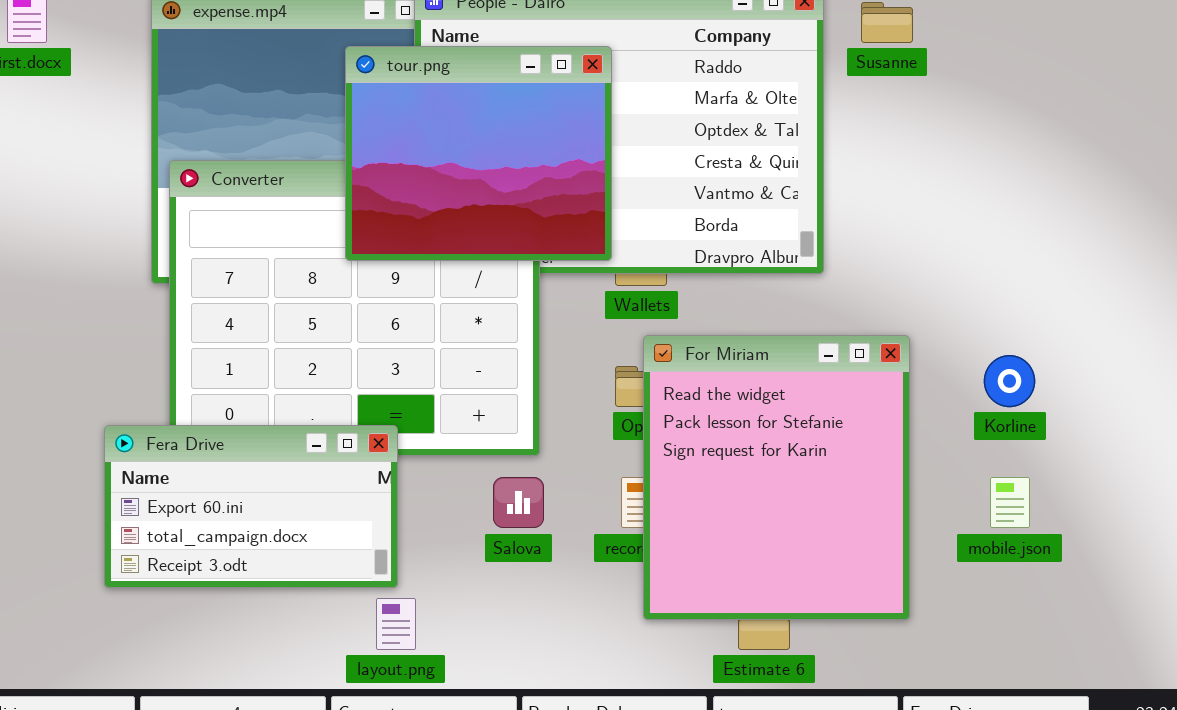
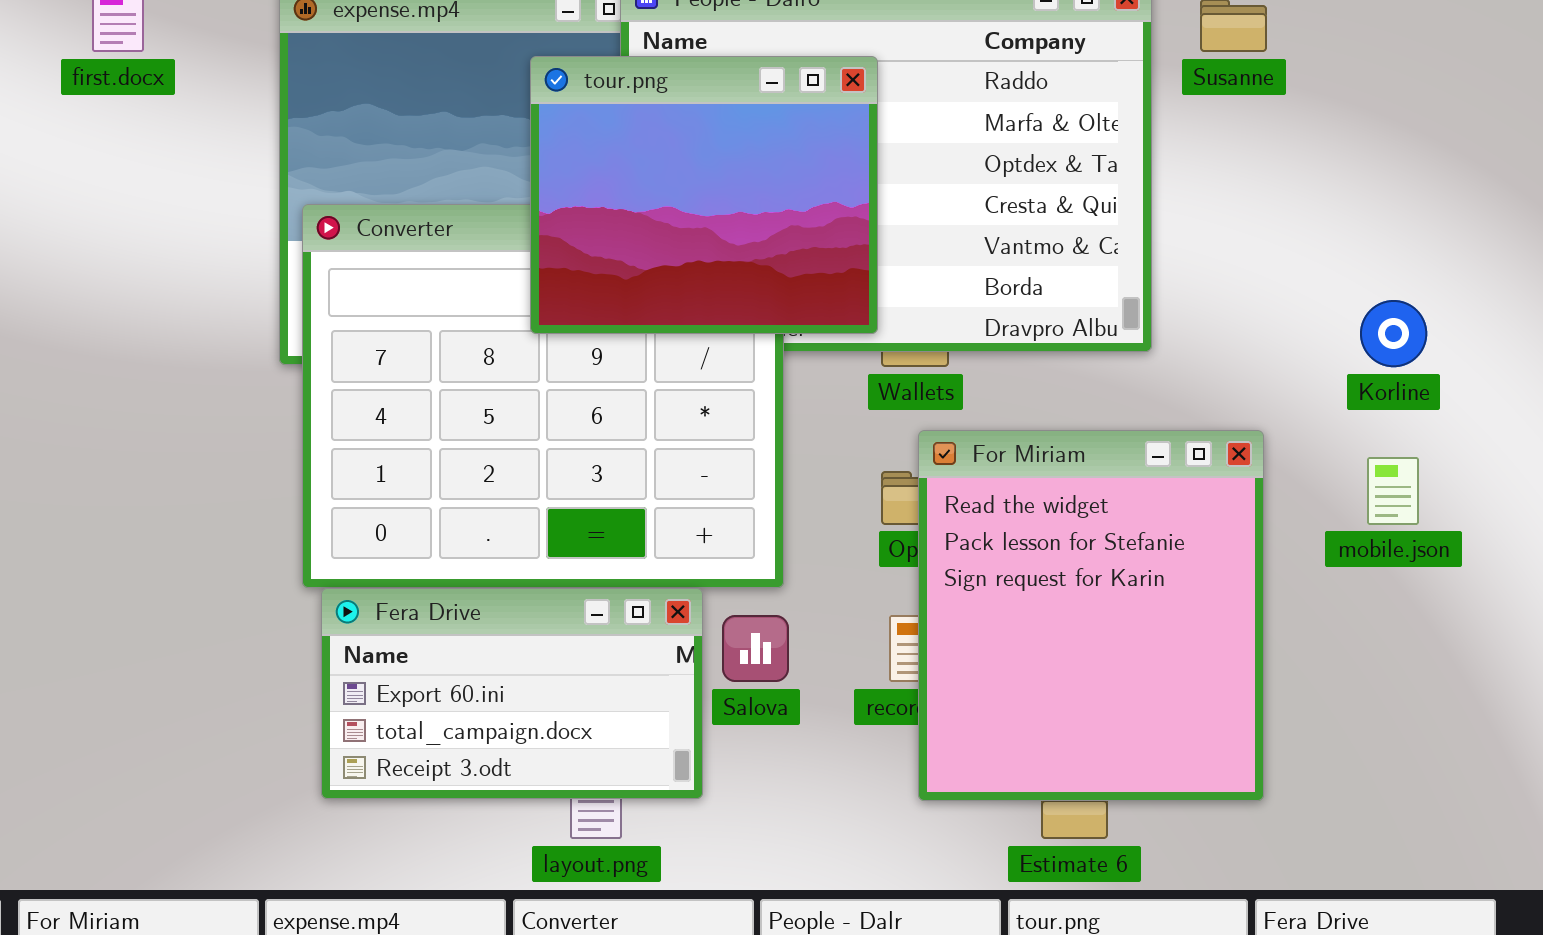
Korline: [984,355,1035,407] -> [1360,300,1427,367], moved
Fera Drive: [104,425,398,588] -> [321,588,703,799], moved
mobile.json: [990,477,1030,528] -> [1367,457,1419,525], moved

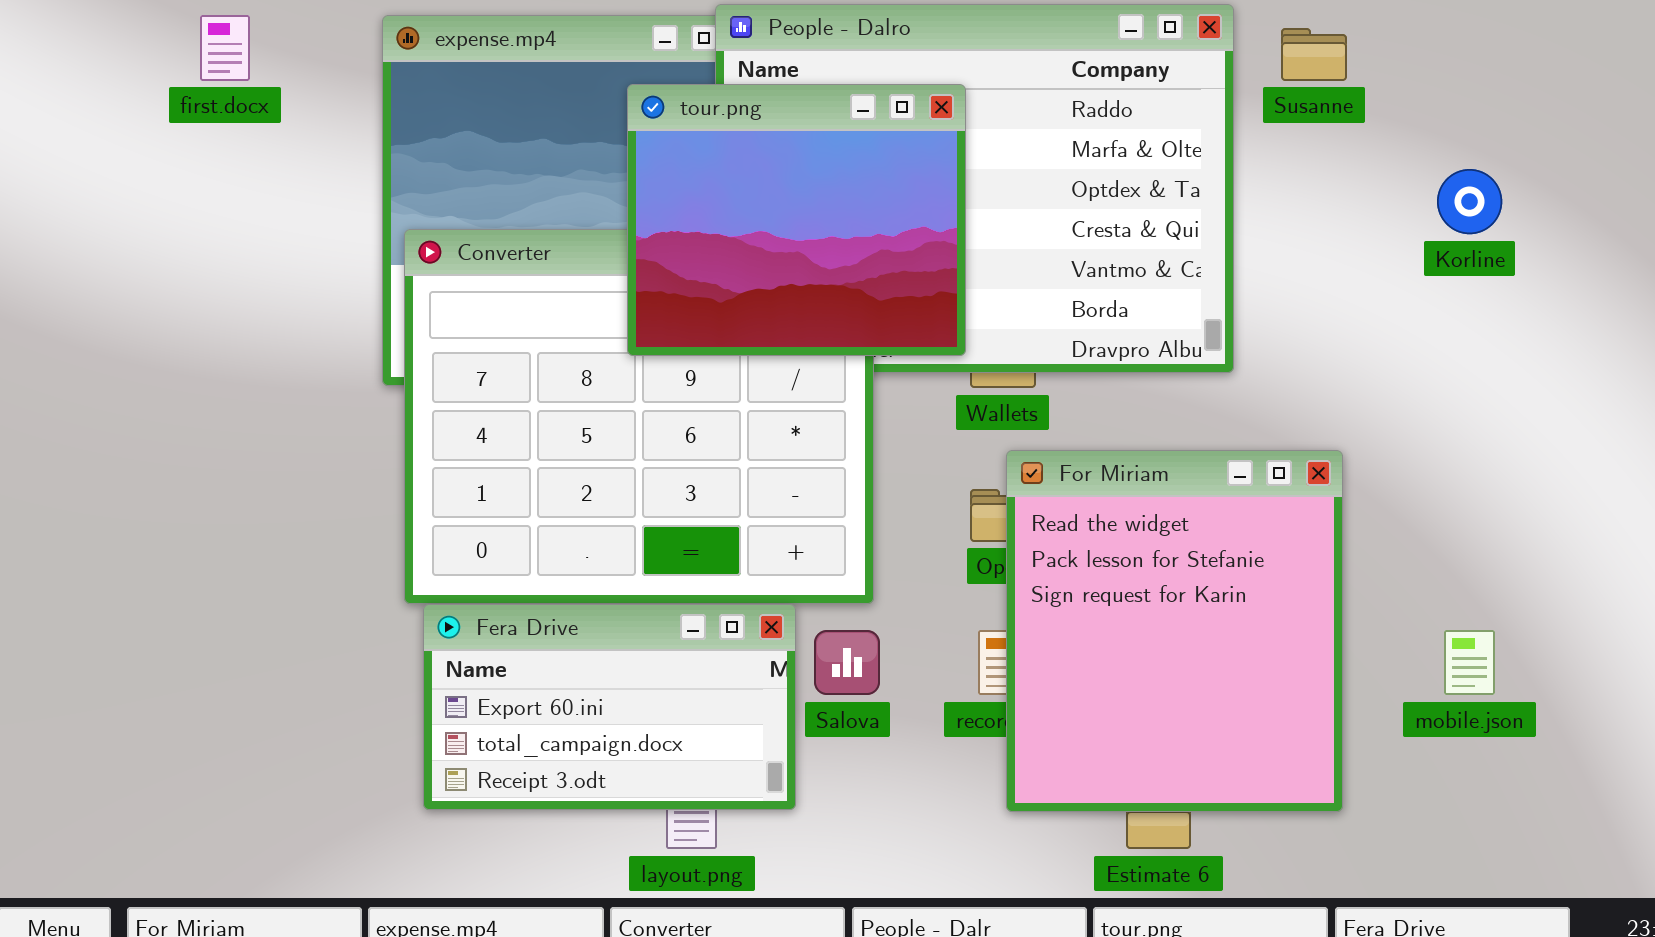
Korline: [1360,300,1427,367] -> [1437,169,1502,234], moved
mobile.json: [1367,457,1419,525] -> [1444,630,1495,695], moved

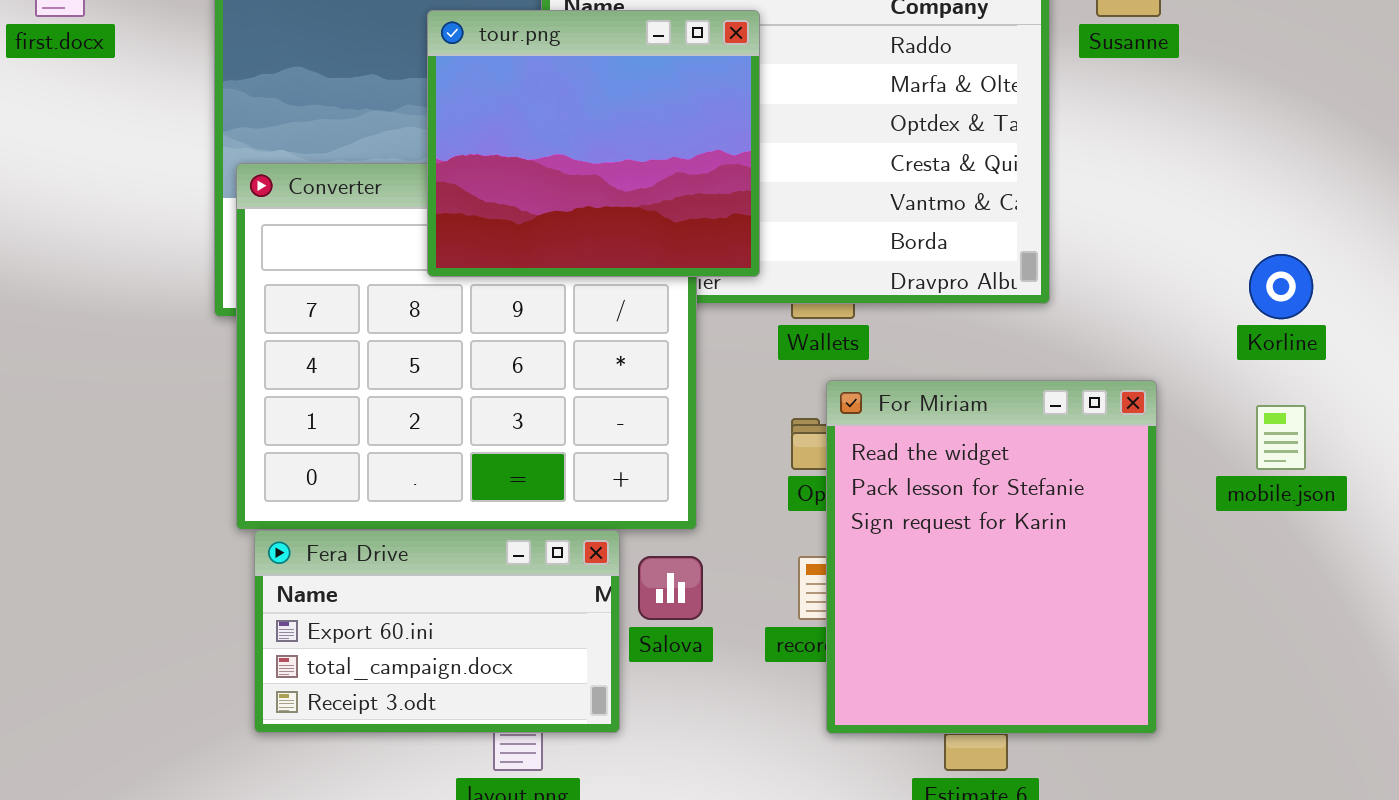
tour.png: [627,84,966,356] -> [427,10,760,277], moved
Korline: [1437,169,1502,234] -> [1249,254,1313,319], moved
mobile.json: [1444,630,1495,695] -> [1256,405,1306,470], moved

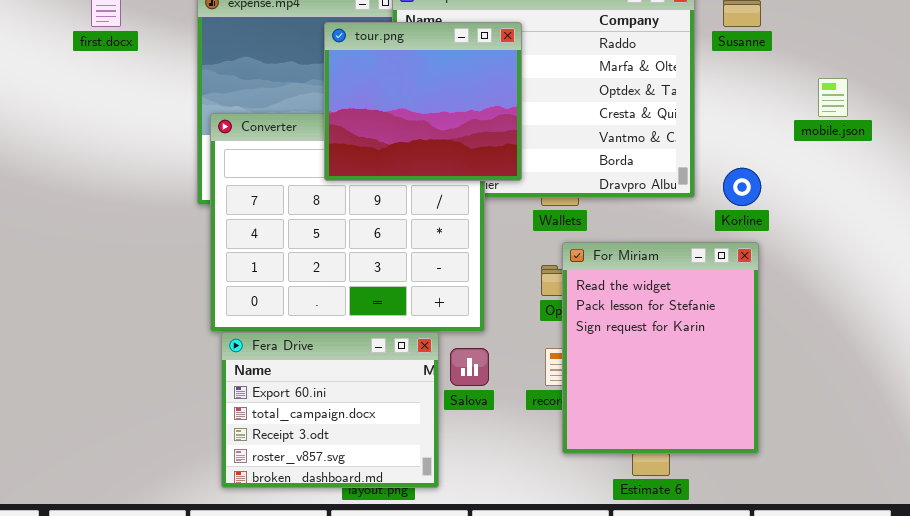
Korline: [1249,254,1313,319] -> [723,168,761,206], moved
mobile.json: [1256,405,1306,470] -> [818,78,848,117], moved
Fera Drive: [254,530,620,733] -> [221,332,439,488], resized

